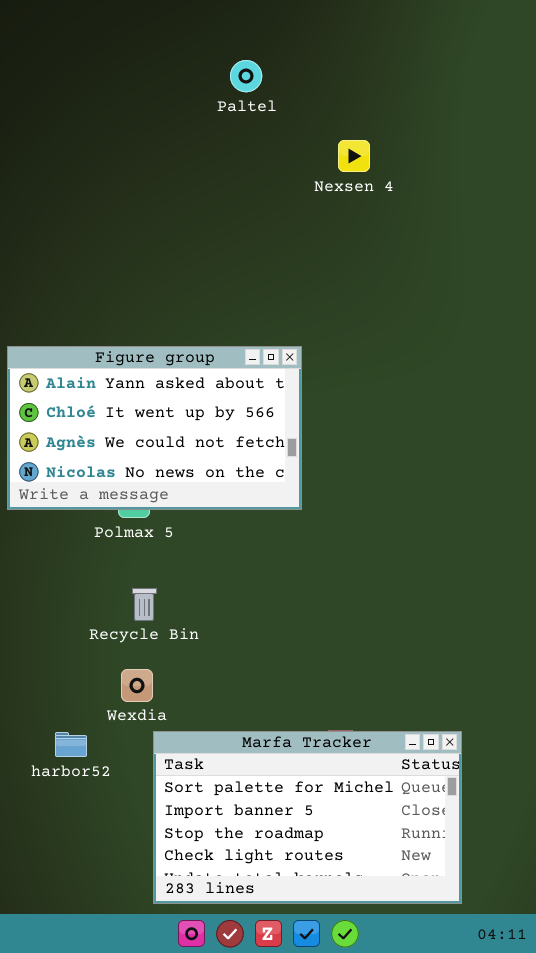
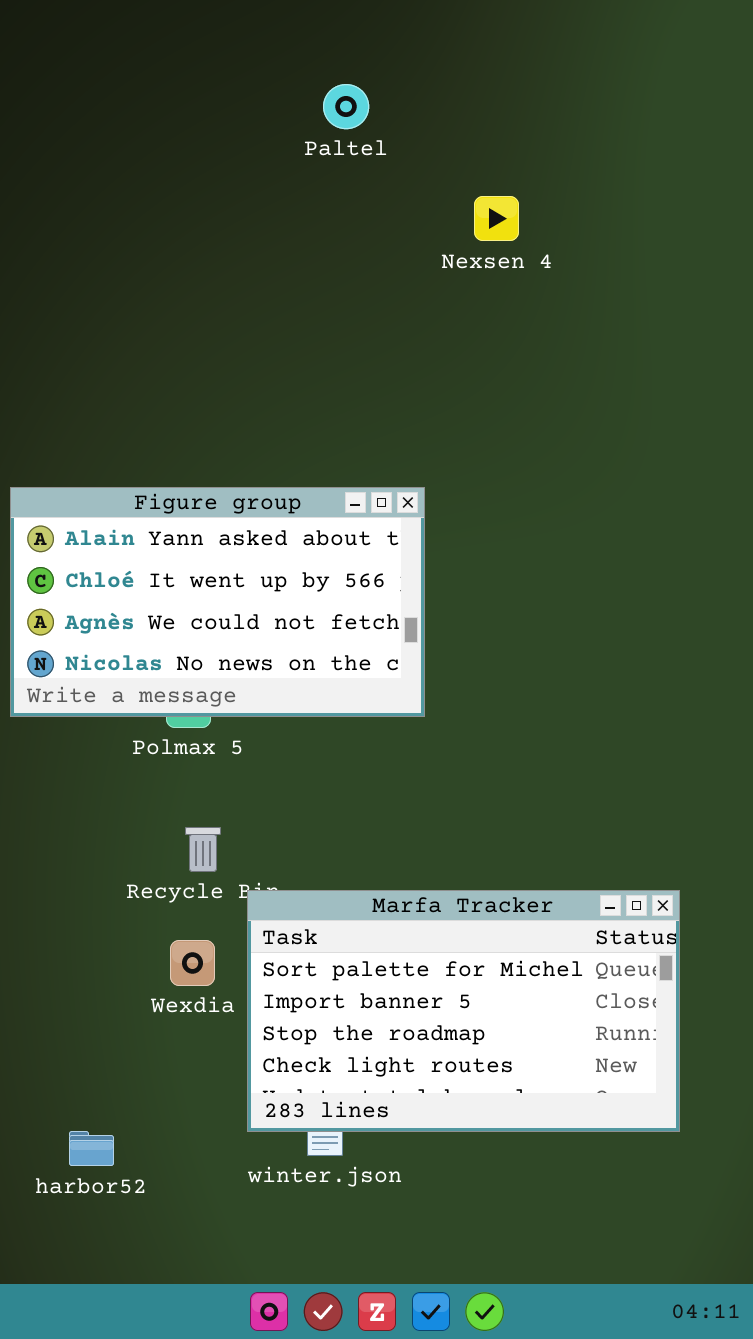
Marfa Tracker: [153,731,462,904] -> [247,890,680,1132], moved
harbor52: [55,732,87,757] -> [69,1131,114,1166], moved

